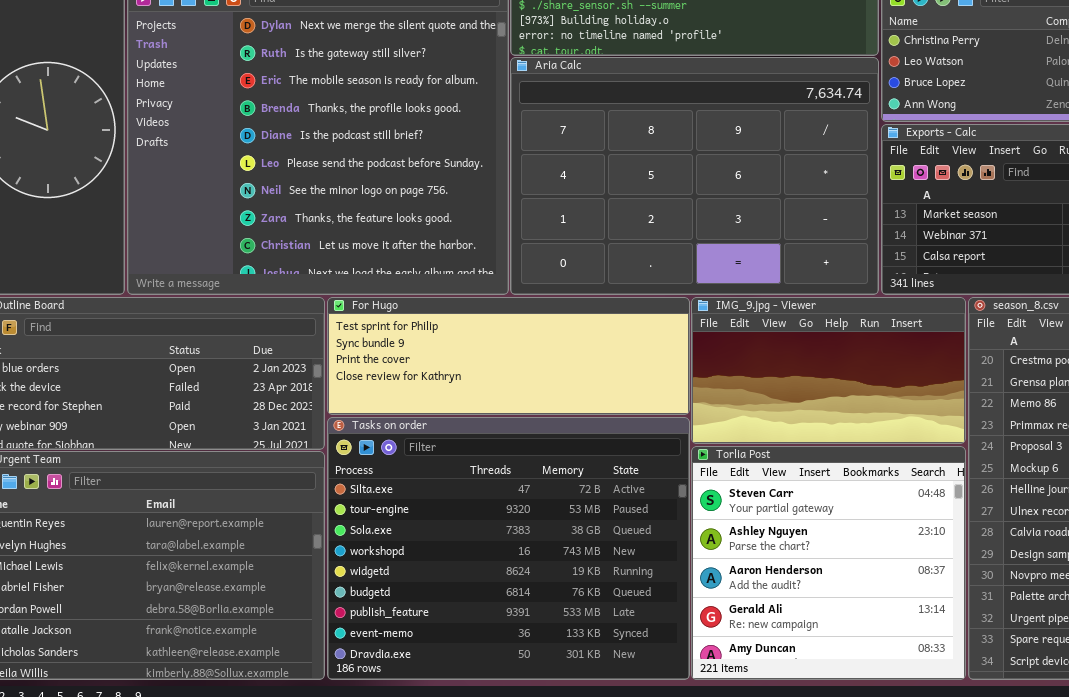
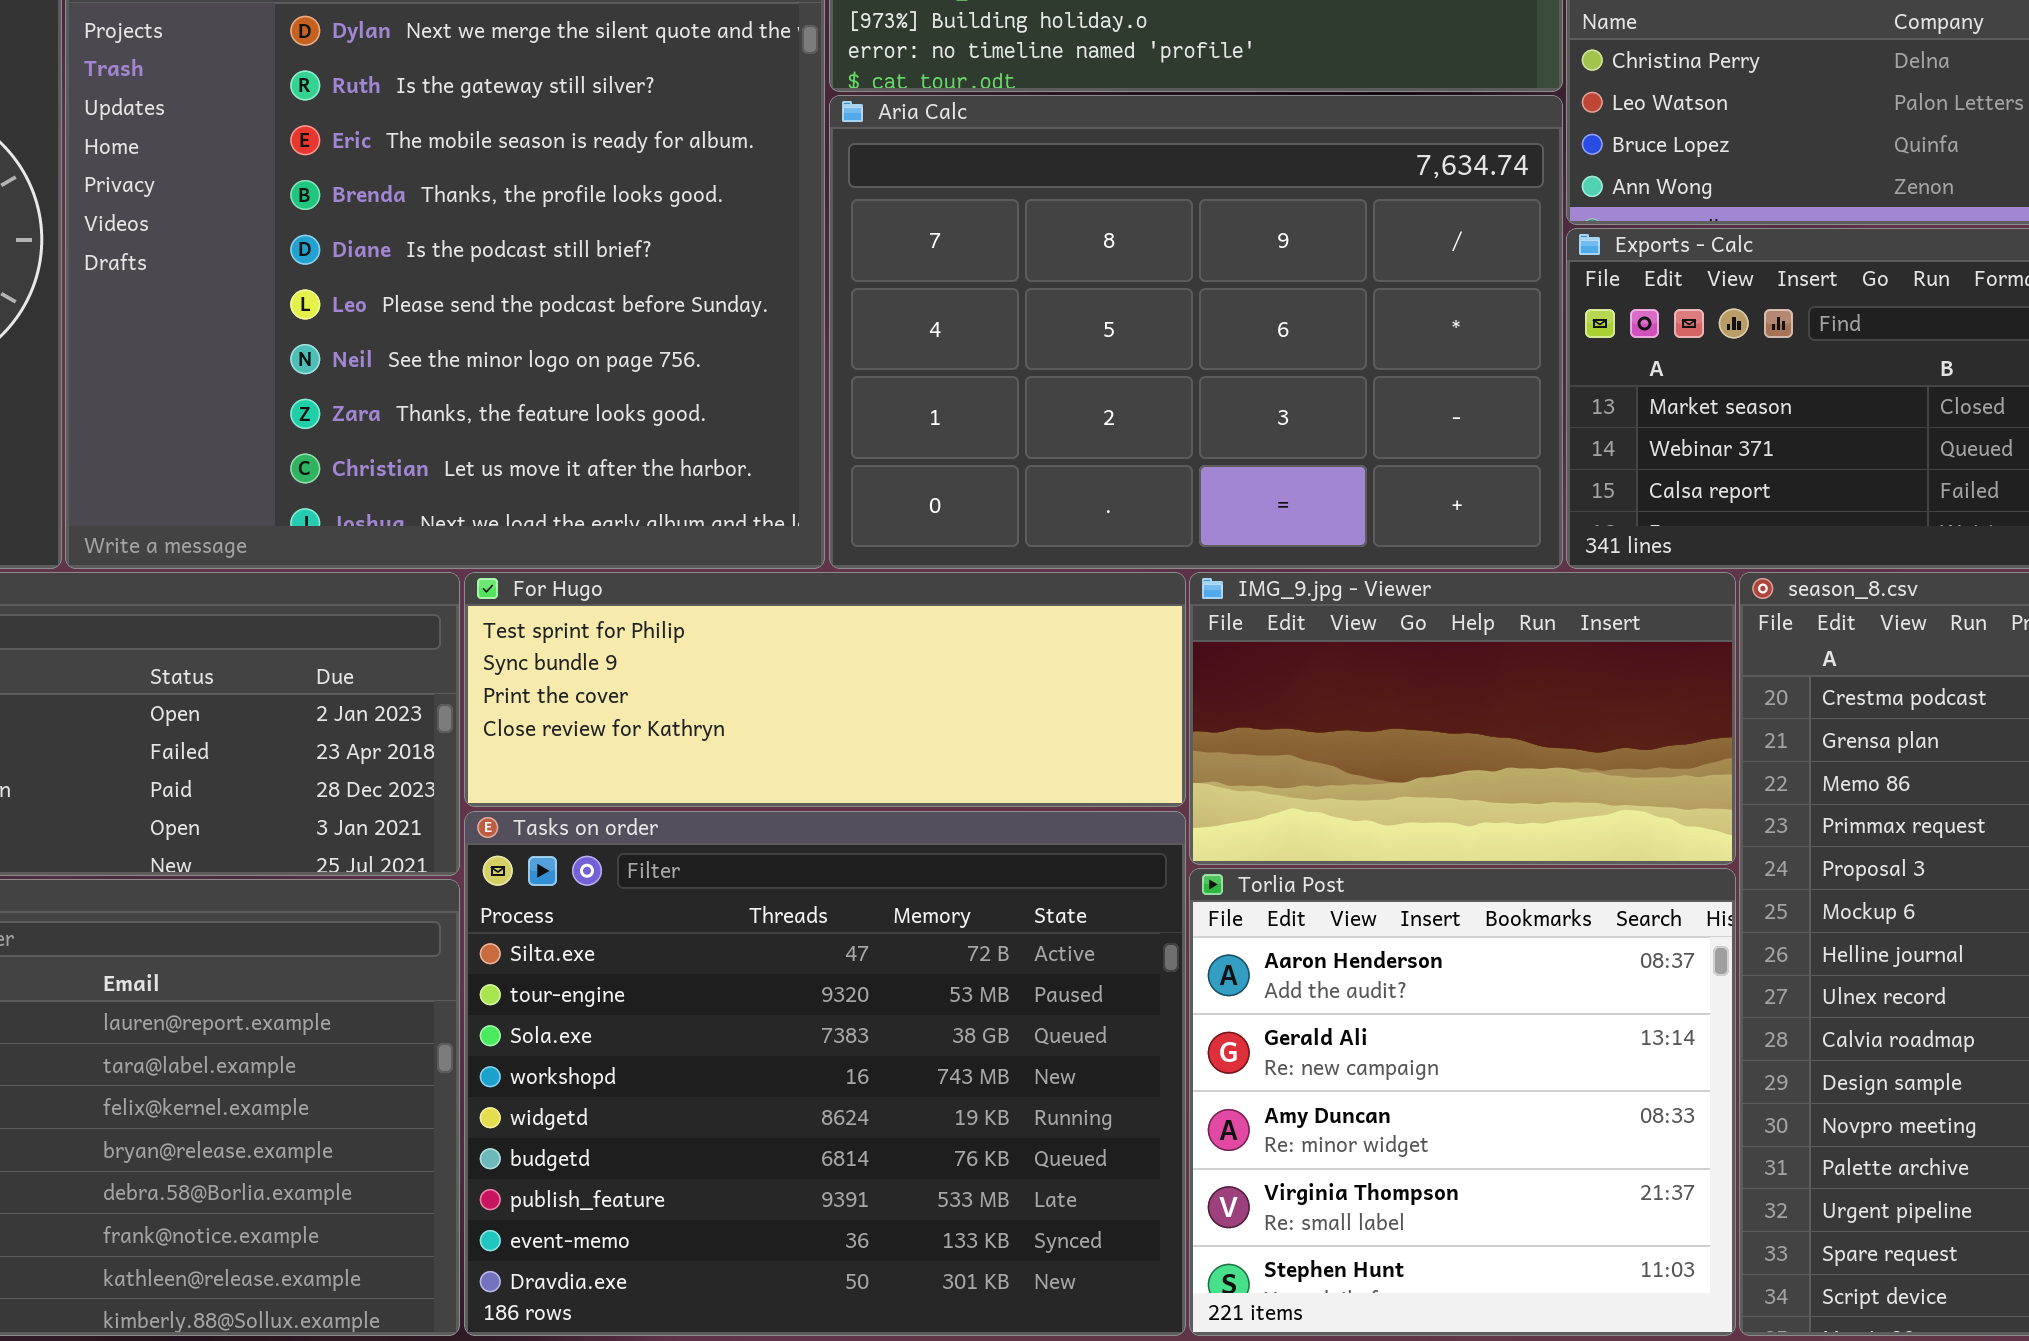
Torlia Post: [691,446,966,680] -> [1189,868,1736,1336], scrolled down 2 rows

